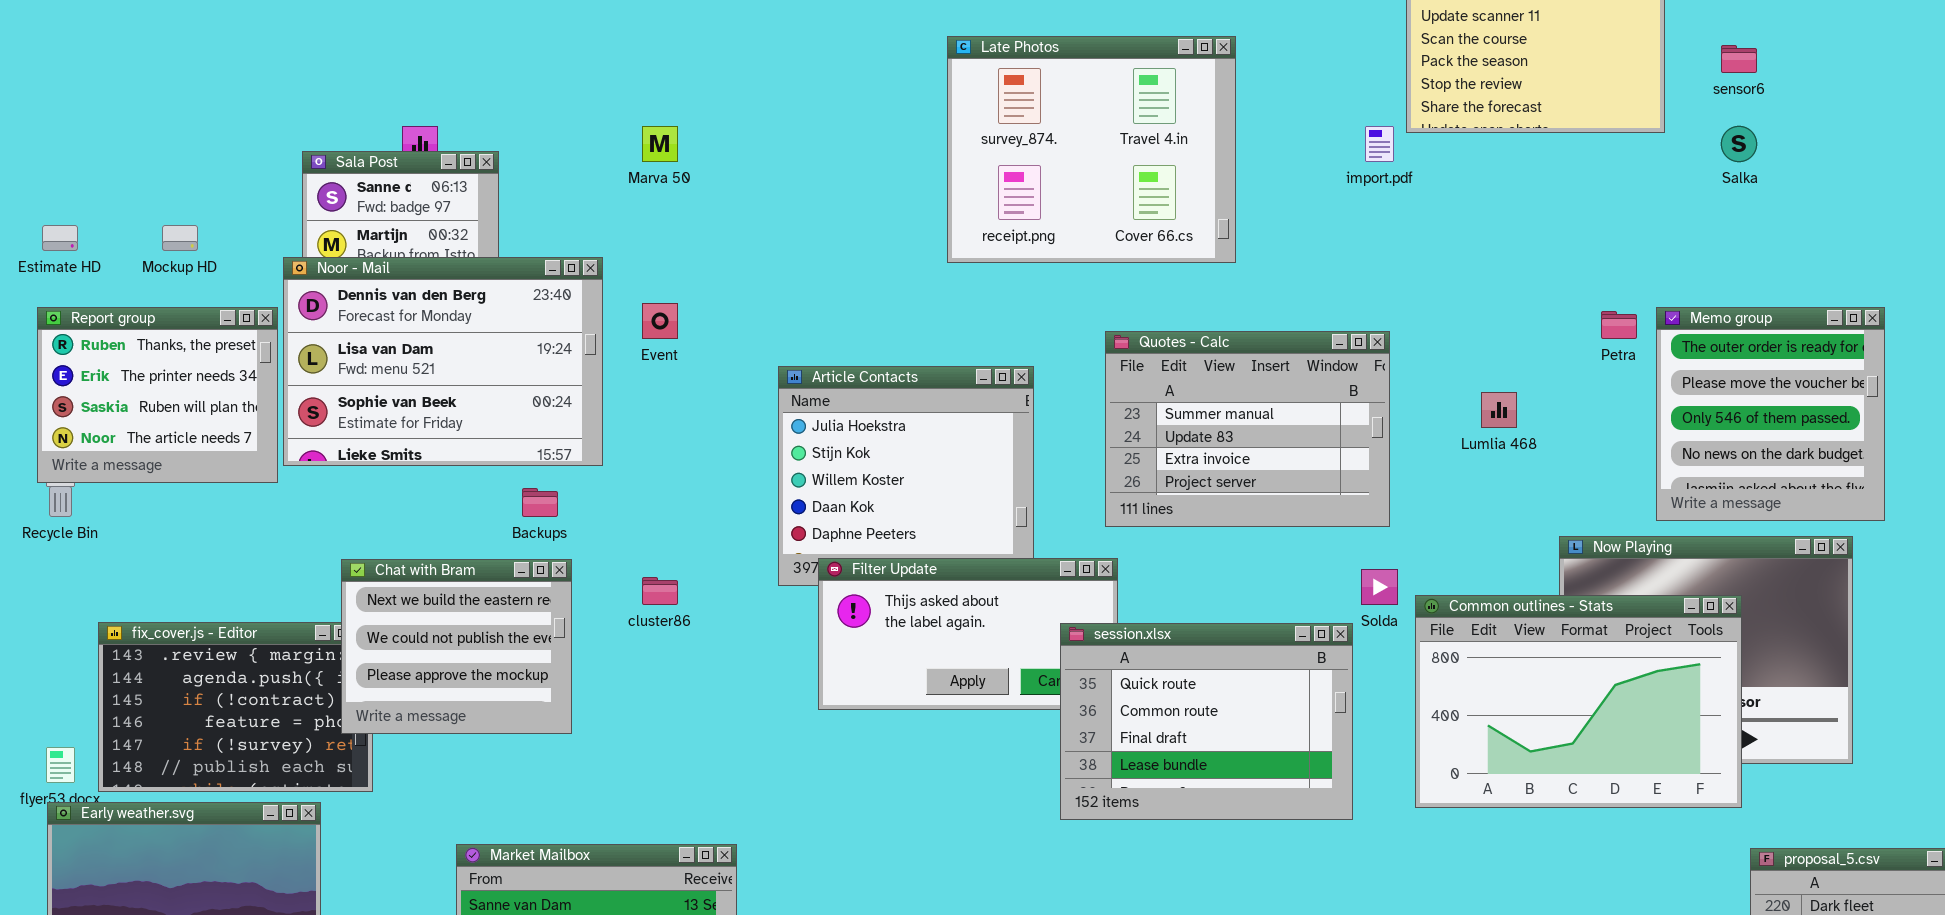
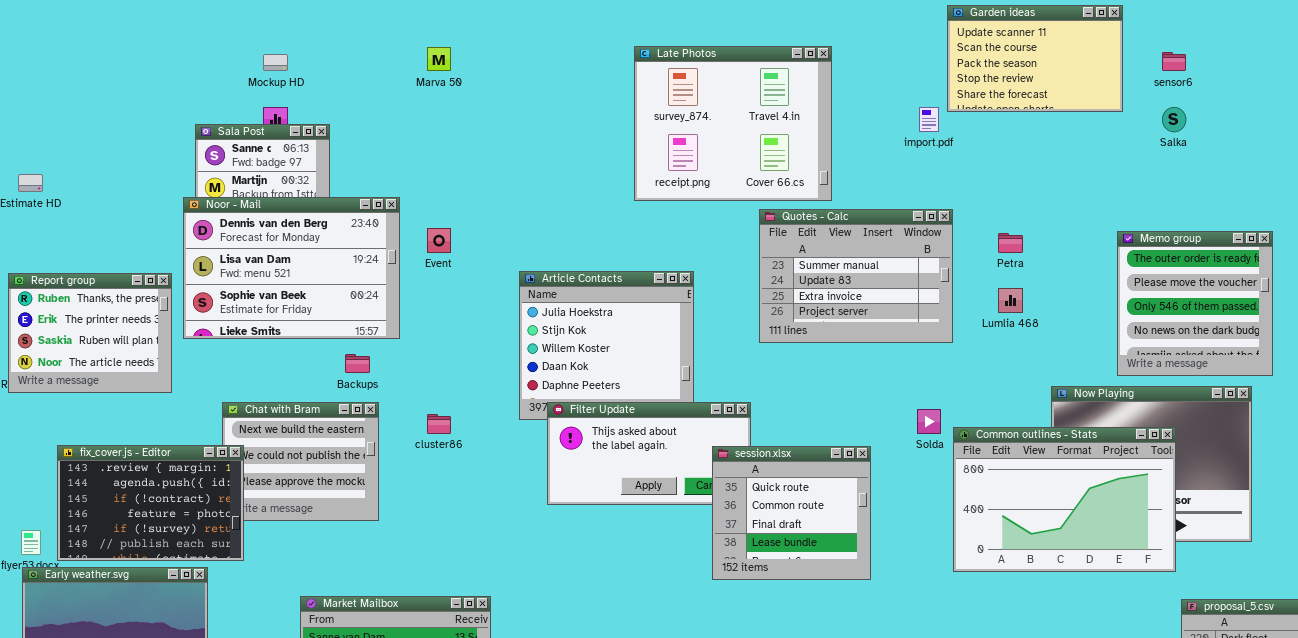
Marva 50: [642,126,678,162] -> [427,47,451,71], moved
Mockup HD: [162,225,198,251] -> [263,54,288,71], moved
Report group: [37,307,278,483] -> [8,273,172,393], moved
Petra: [1601,311,1637,339] -> [998,233,1023,253], moved
Quotes - Calc: [1105,331,1390,527] -> [759,209,953,343], moved
fix_cover.js - Editor: [98,622,373,792] -> [57,445,244,561], raised
session.xlsx: [1060,623,1353,820] -> [712,446,871,580], resized

